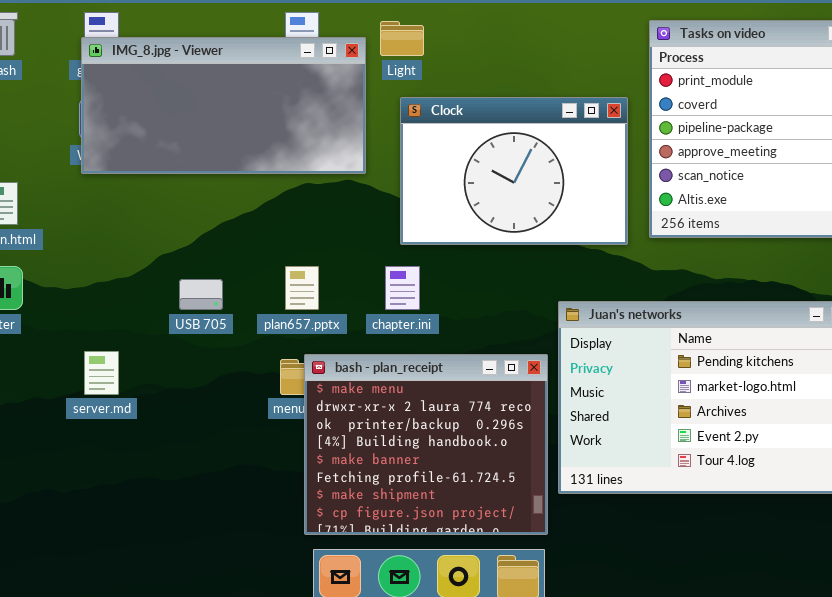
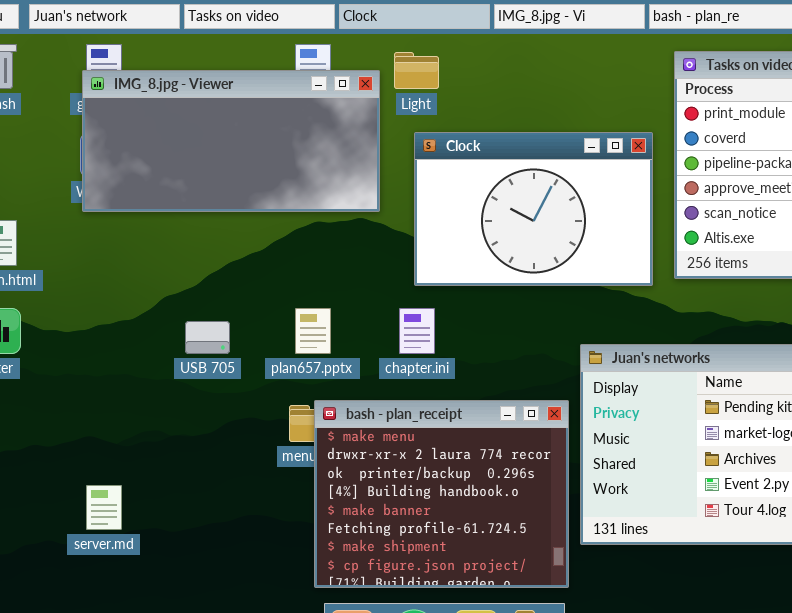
server.md: [84,351,119,395] -> [86,485,122,530], moved

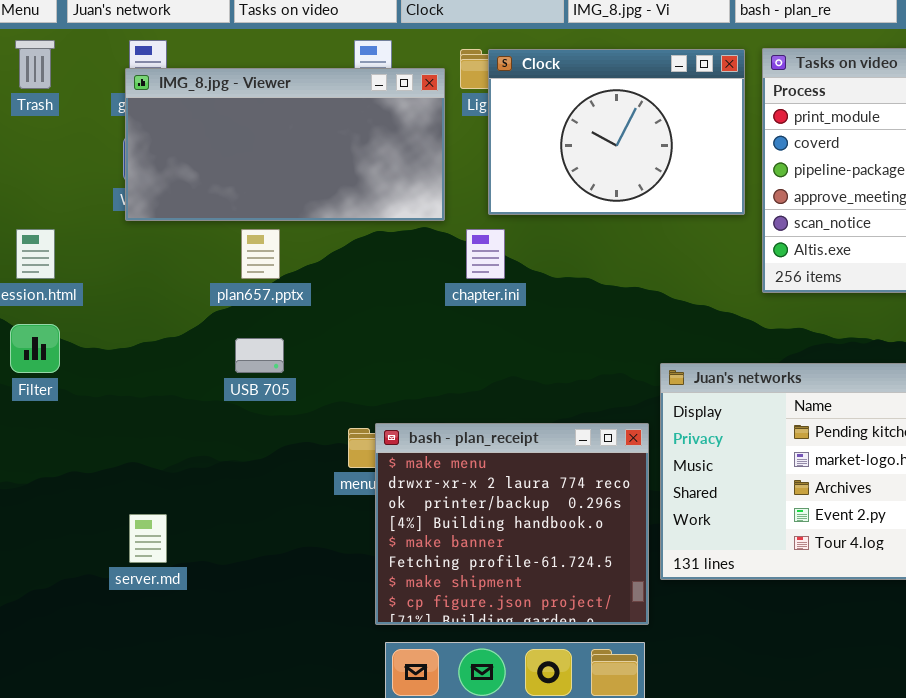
Clock: [414,132,653,286] -> [488,49,745,215], moved
plan657.pptx: [295,308,331,354] -> [241,229,280,279], moved
chapter.ini: [399,308,435,354] -> [466,229,505,279], moved

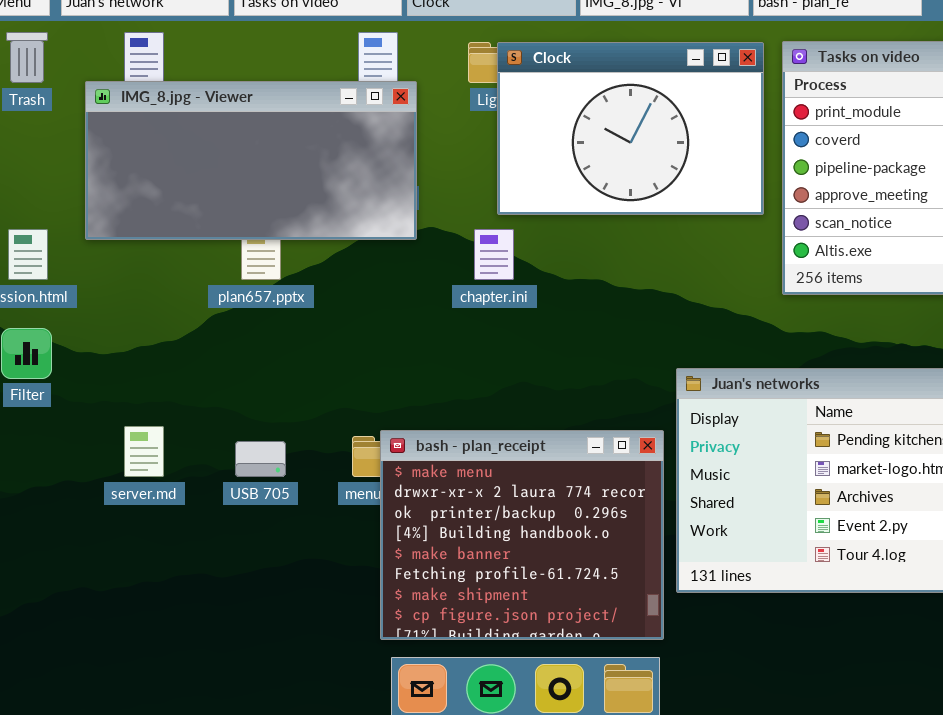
IMG_8.jpg - Viewer: [125,68,445,221] -> [85,81,417,240], moved
USB 705: [235,338,284,373] -> [235,441,286,477], moved
server.md: [129,514,167,563] -> [124,426,164,477], moved

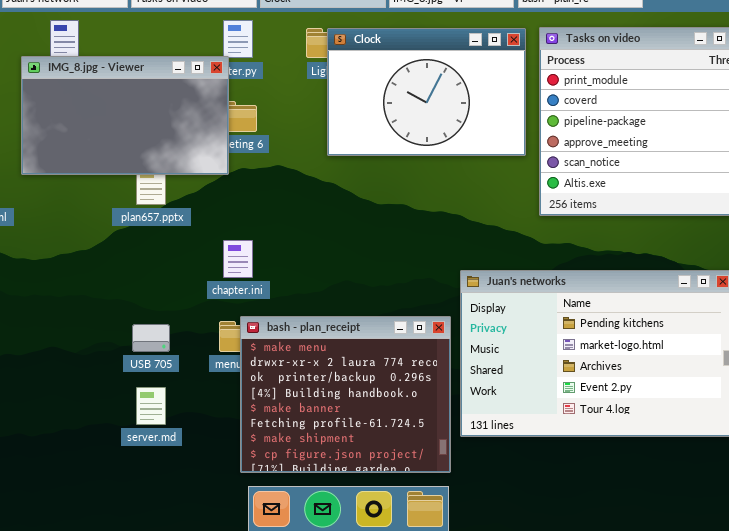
IMG_8.jpg - Viewer: [85,81,417,240] -> [21,56,229,175], resized
chapter.ini: [474,229,514,280] -> [223,240,253,278], moved
server.md: [124,426,164,477] -> [136,387,166,425], moved

